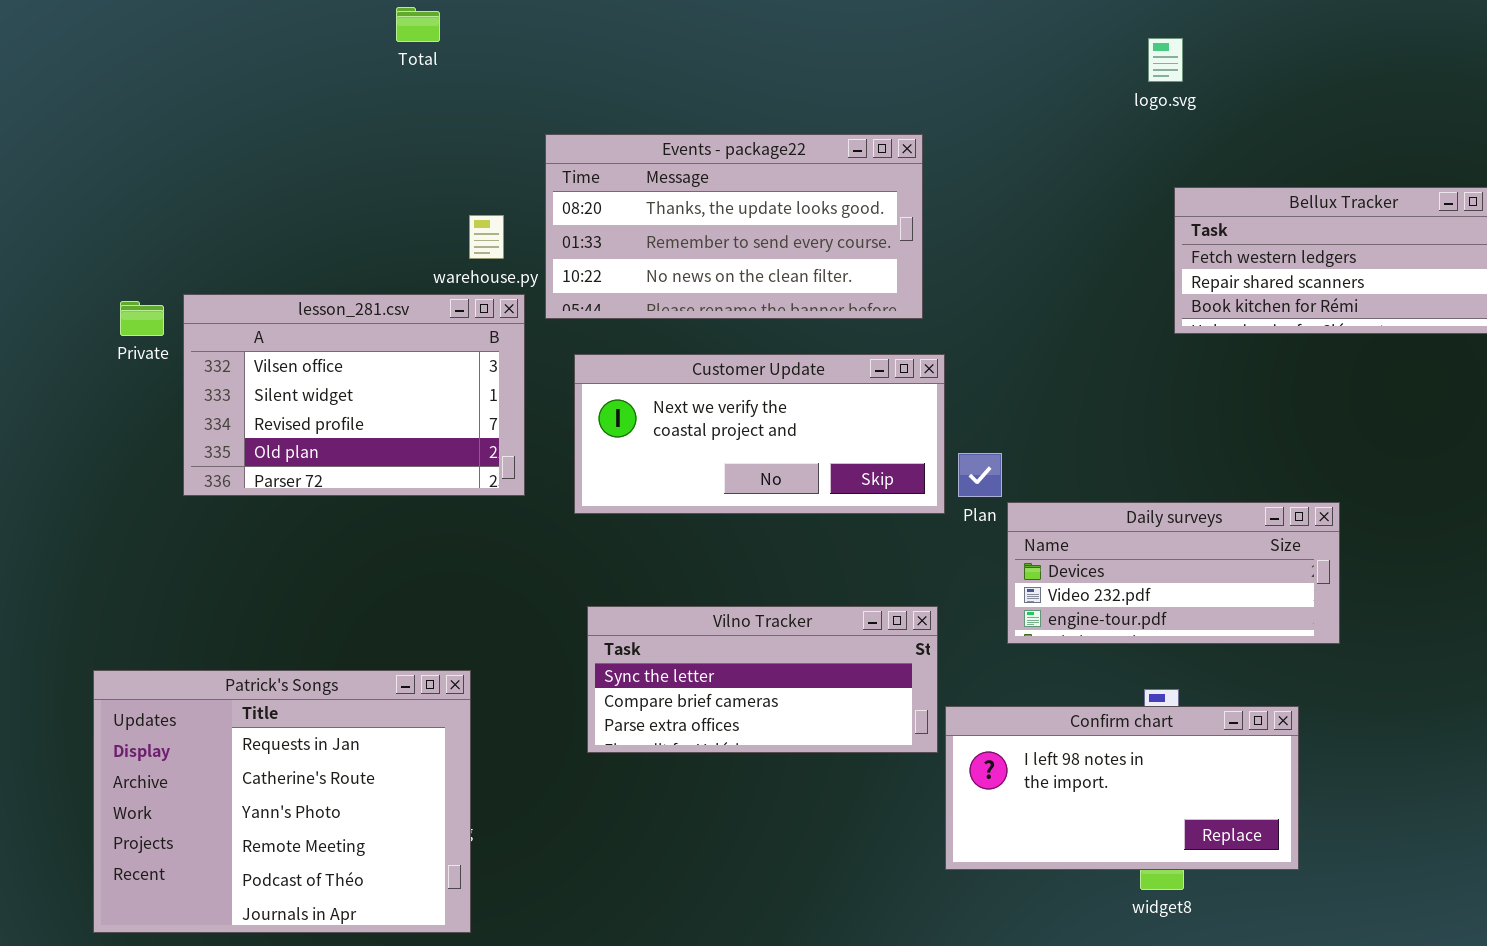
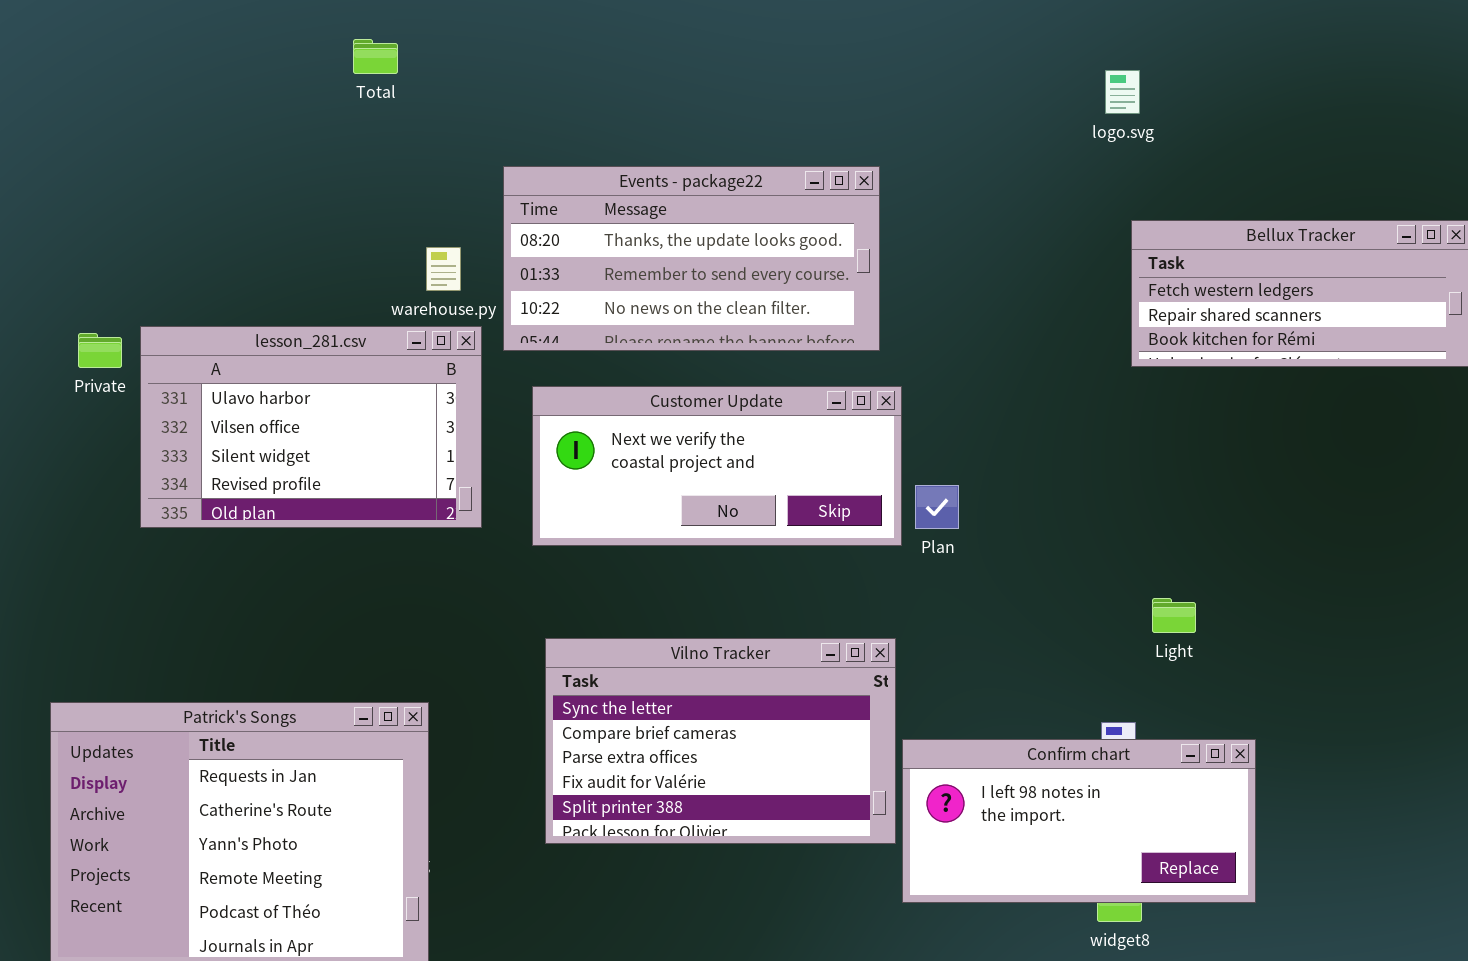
lesson_281.csv: [183,294,525,496] -> [140,326,482,528], scrolled up 1 row
Daily surveys: [1007,502,1340,644] -> none, closed
Vilno Tracker: [587,606,938,753] -> [545,638,896,844], resized

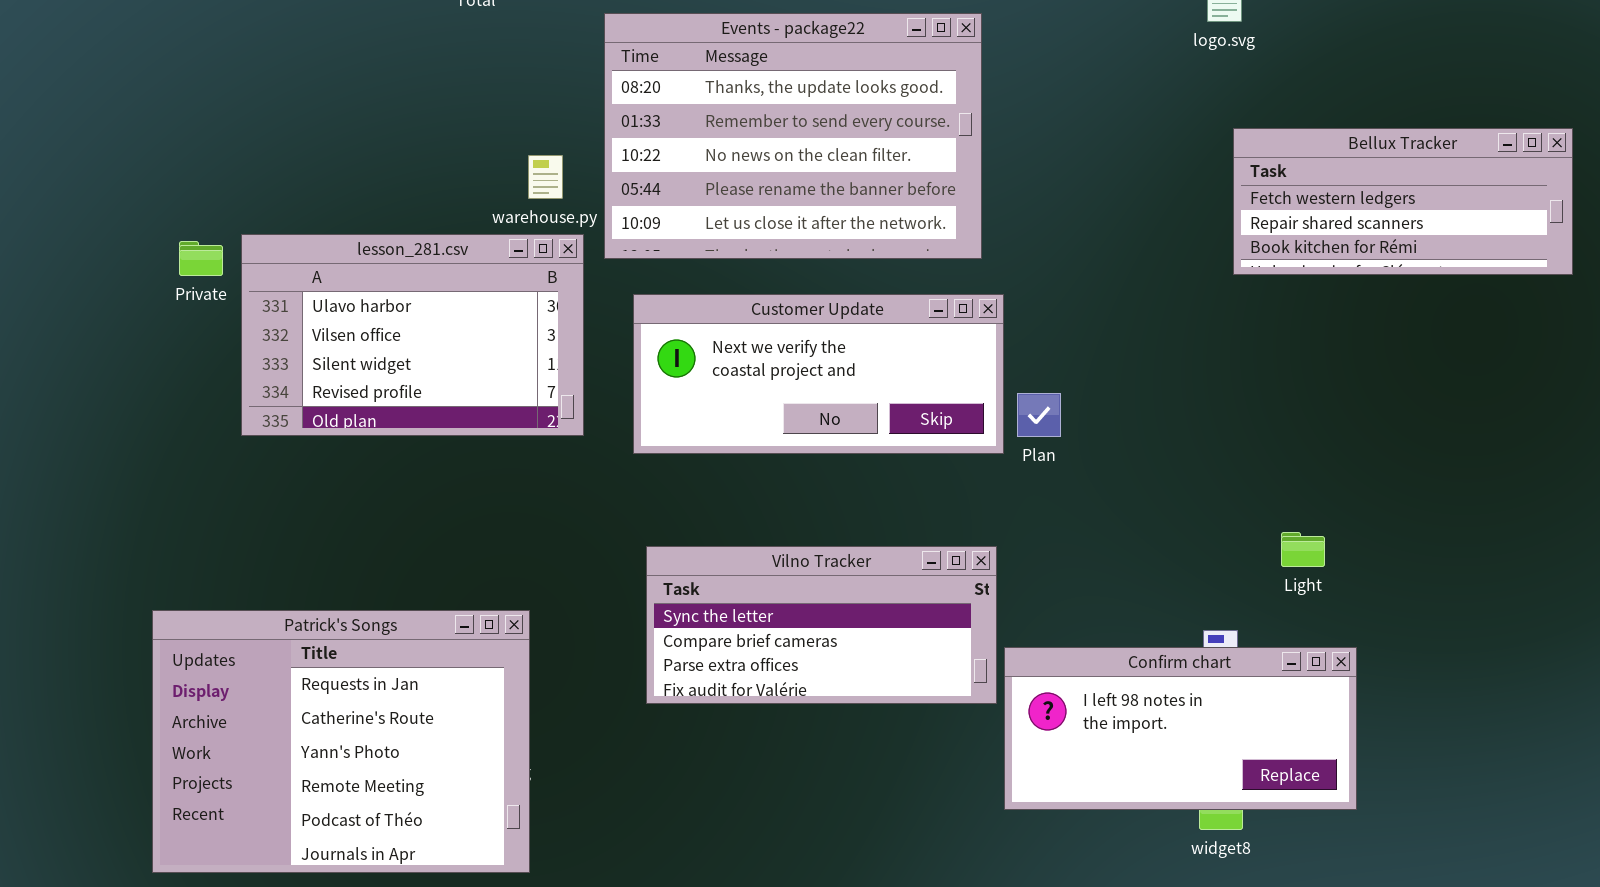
Events - package22: [503,166,880,351] -> [604,13,982,259], resized
Light: [1152,598,1196,633] -> [1281,532,1325,567], moved
Vilno Tracker: [545,638,896,844] -> [646,546,997,704], resized

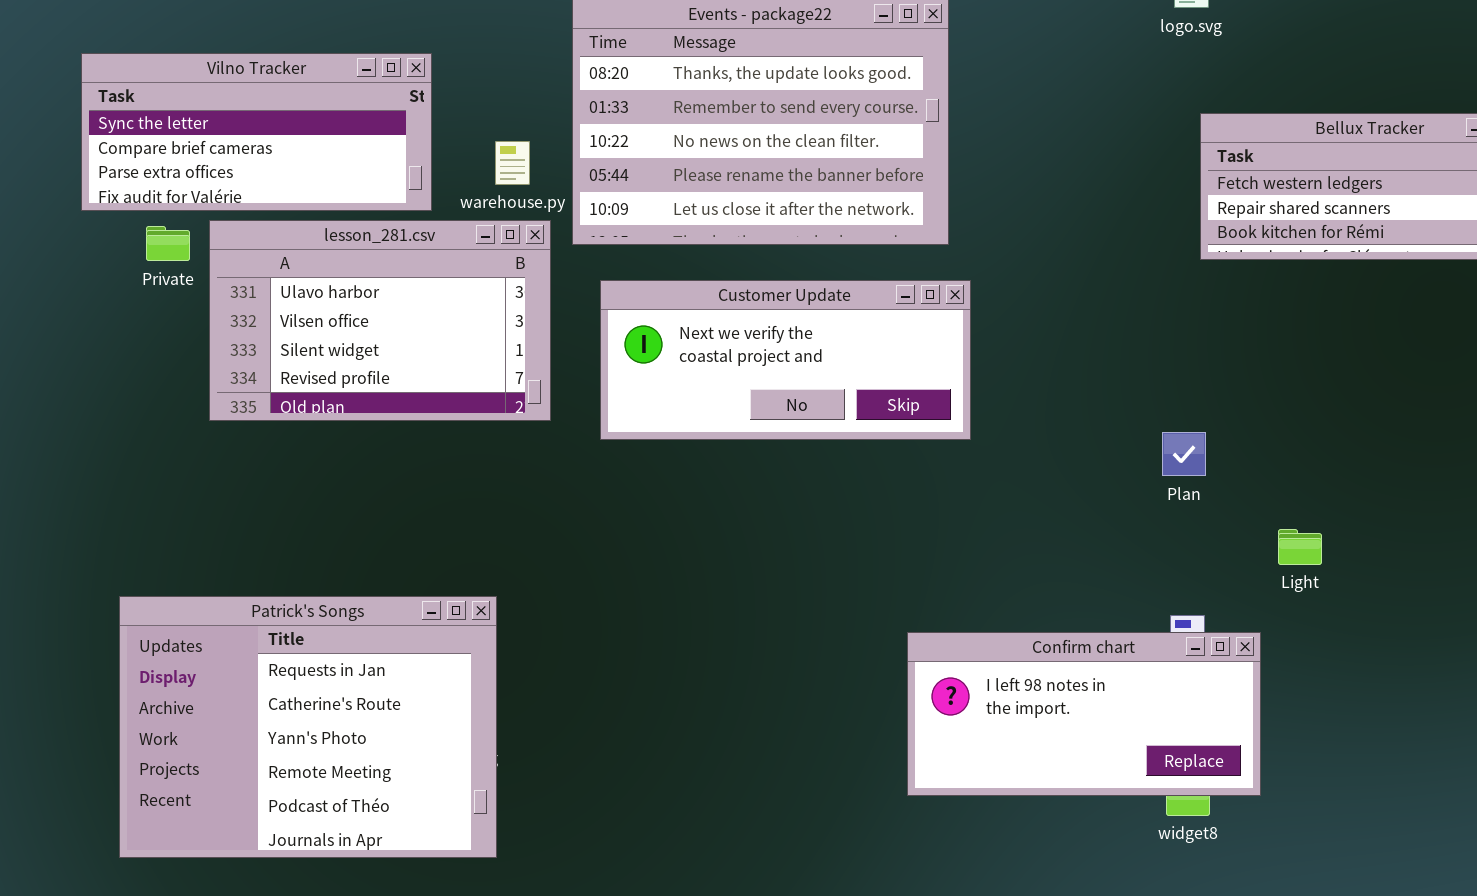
Plan: [1017,393,1061,437] -> [1162,432,1206,476], moved
Light: [1281,532,1325,567] -> [1278,529,1322,565], moved
Vilno Tracker: [646,546,997,704] -> [81,53,432,211], moved
Confirm chart: [1004,647,1357,810] -> [907,632,1261,796], moved

